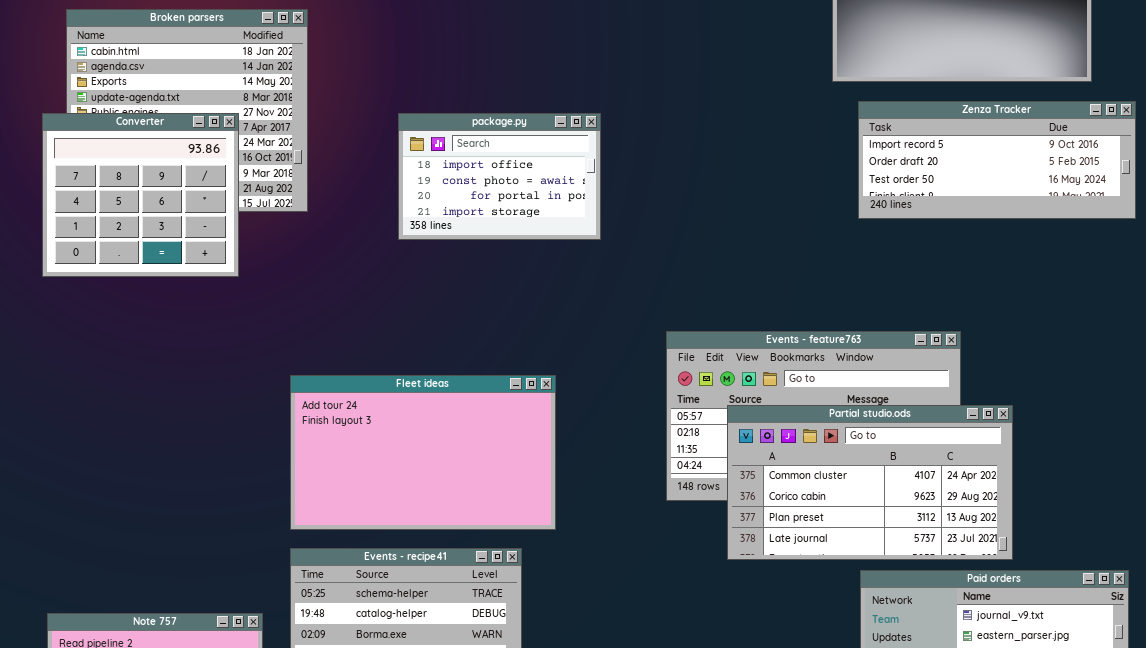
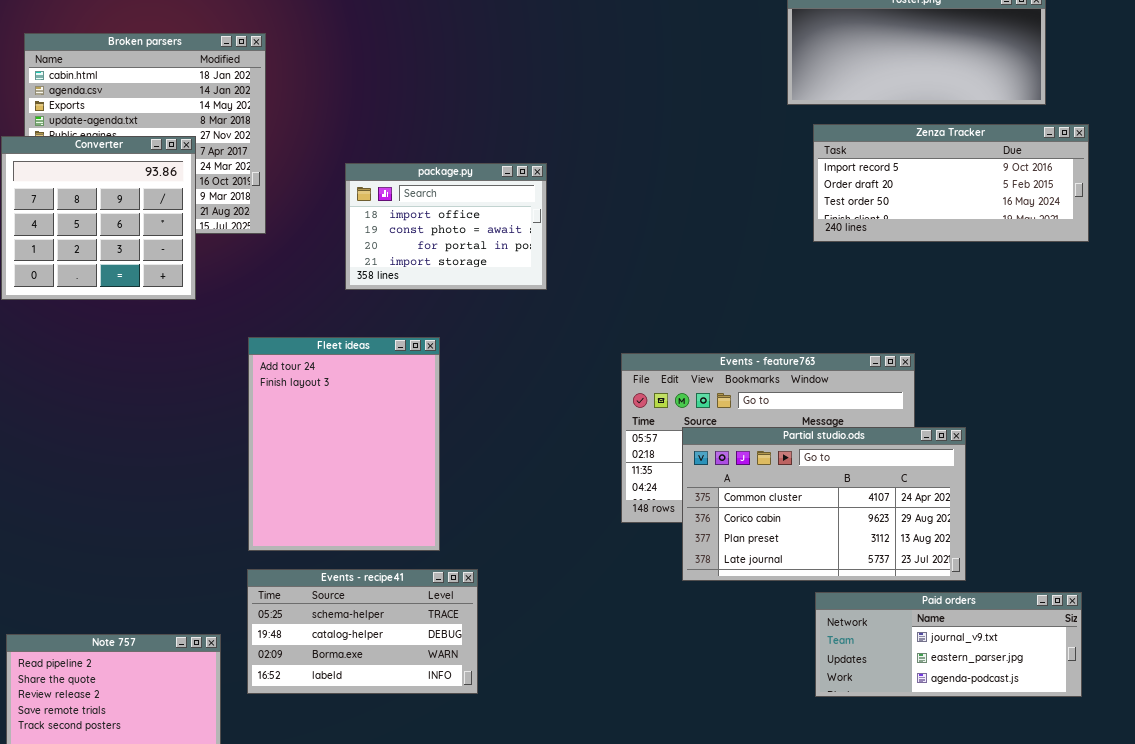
package.py: [398,113,601,240] -> [345,163,547,290], moved
Fleet ideas: [290,375,556,530] -> [248,337,440,551], resized

